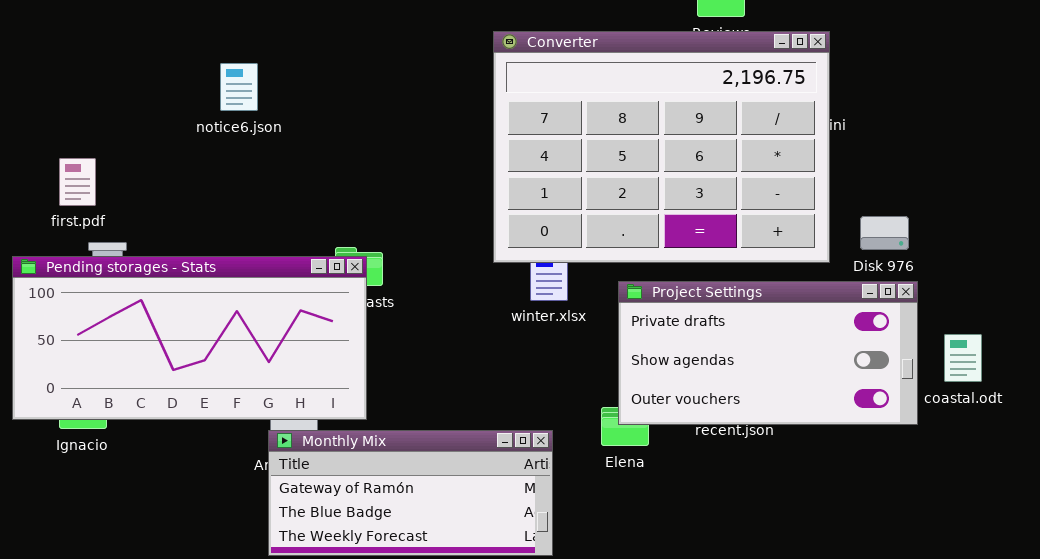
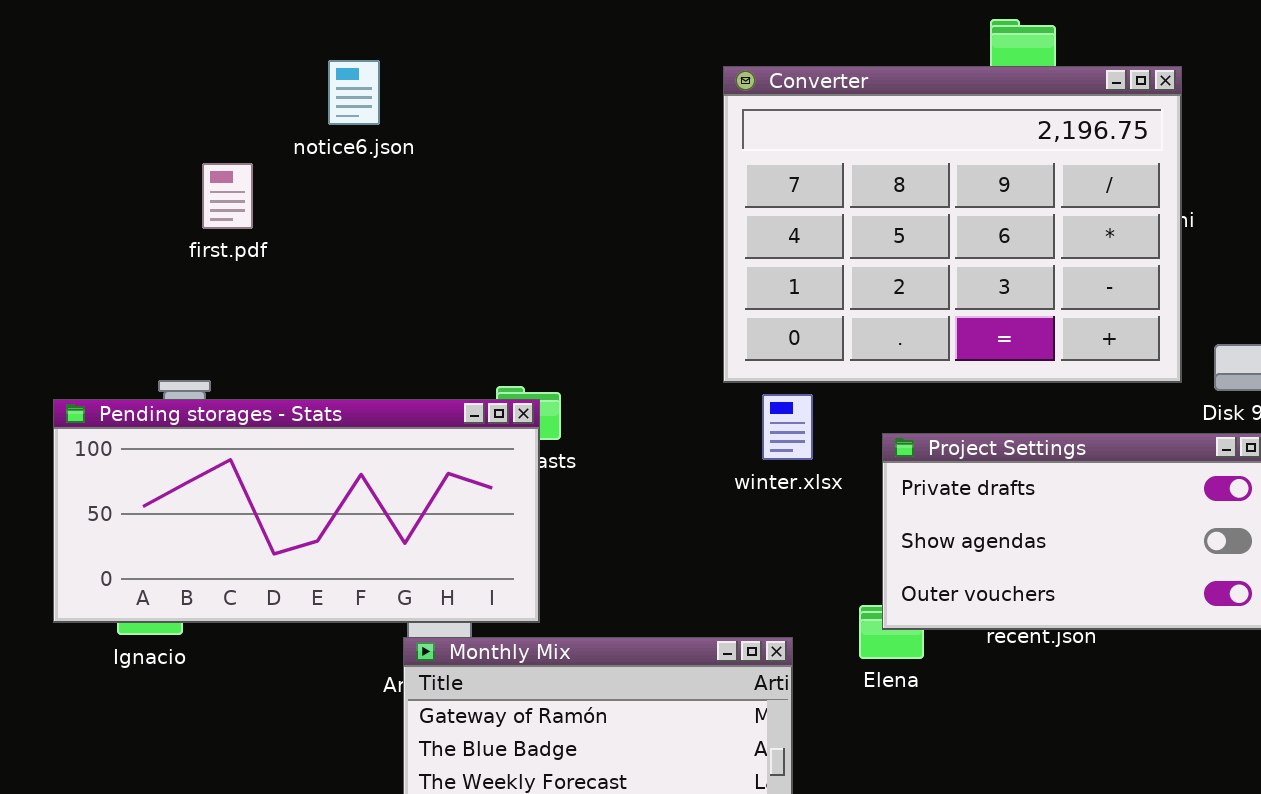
Converter: [493,31,830,263] -> [723,66,1182,383], moved
notice6.json: [220,63,258,111] -> [328,60,380,125], moved
first.pdf: [59,158,96,206] -> [202,163,253,229], moved

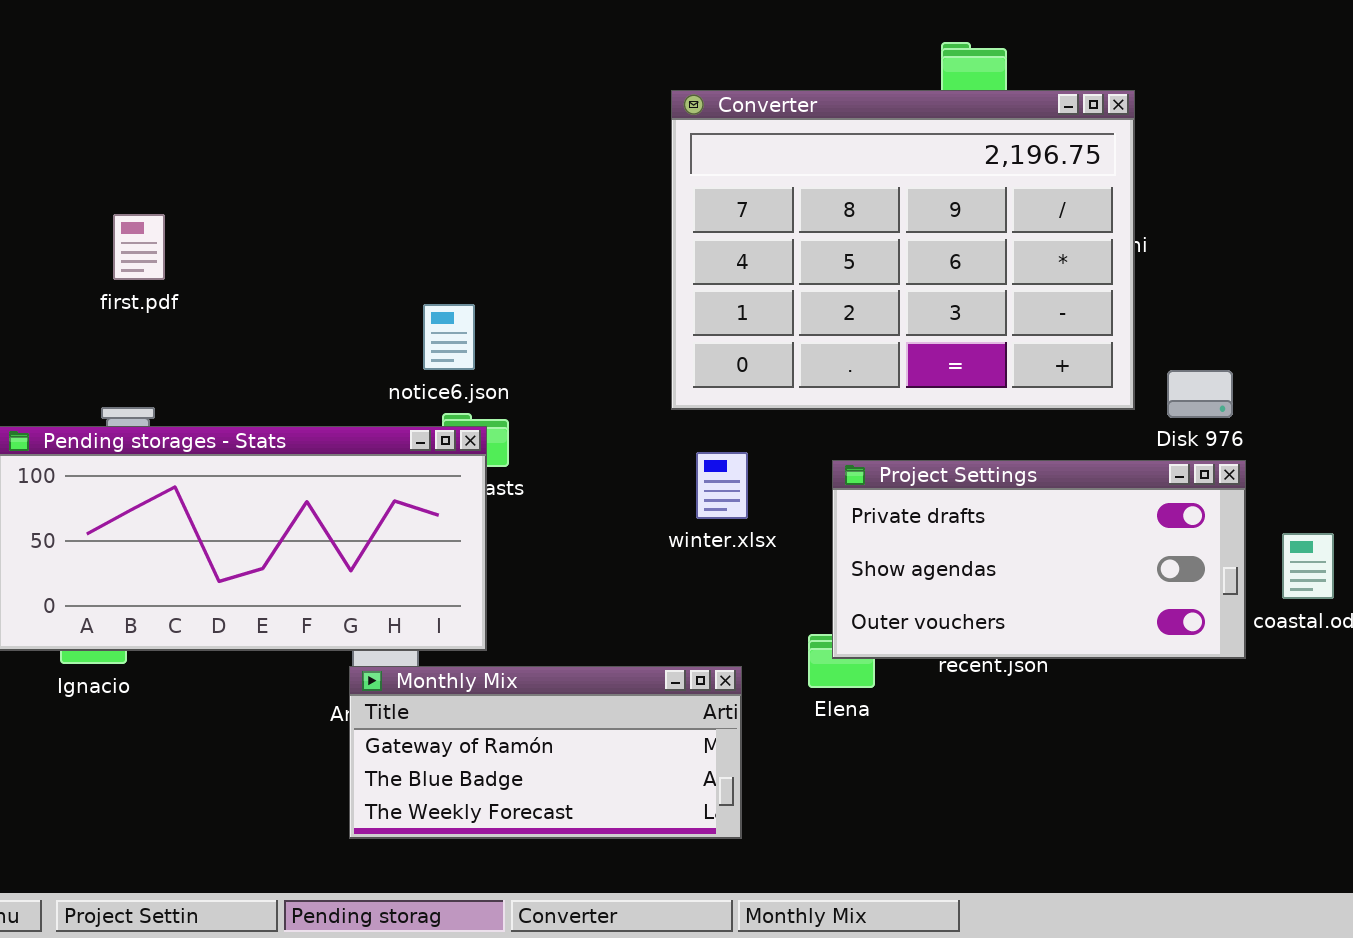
notice6.json: [328,60,380,125] -> [423,304,475,370], moved
first.pdf: [202,163,253,229] -> [113,214,165,280], moved
winter.xlsx: [762,394,813,460] -> [696,452,748,519], moved

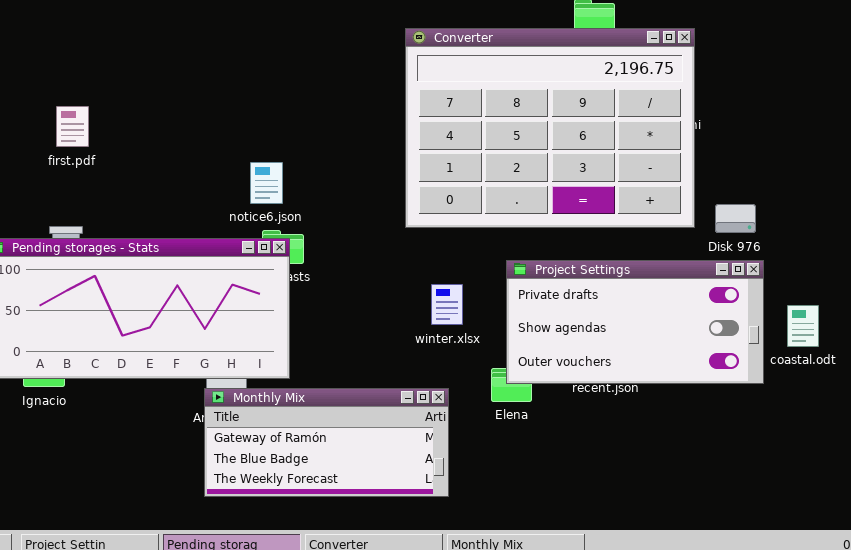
winter.xlsx: [696,452,748,519] -> [431,284,463,325], moved

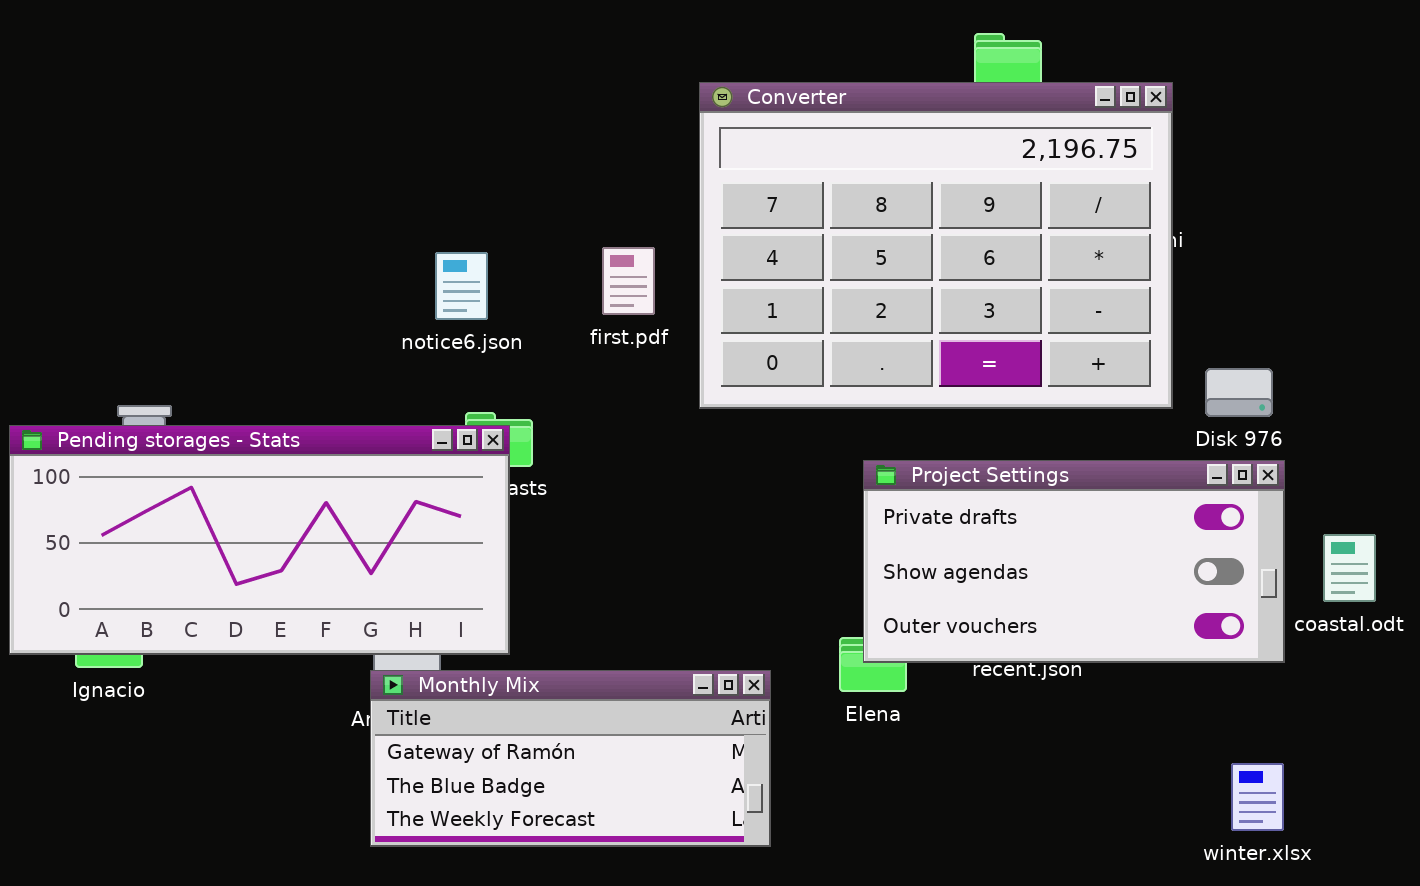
first.pdf: [56,106,89,147] -> [602,247,655,315], moved
notice6.json: [250,162,283,204] -> [435,252,488,320], moved
winter.xlsx: [431,284,463,325] -> [1231,763,1284,831], moved

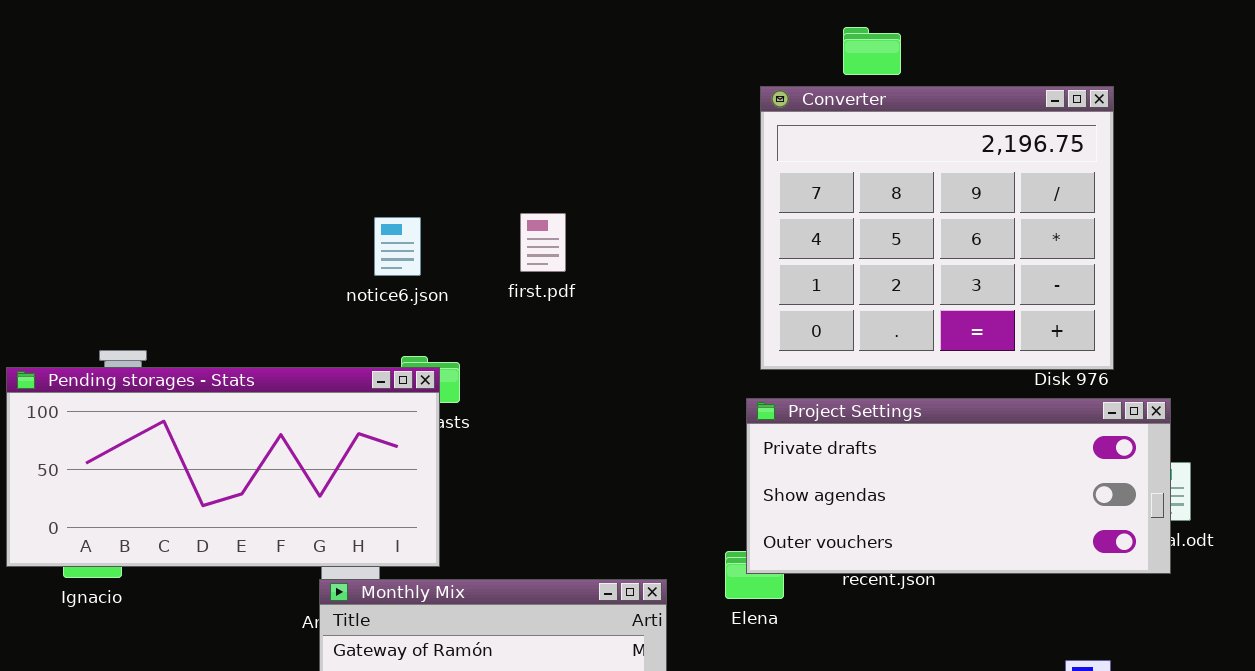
Converter: [699,82,1173,409] -> [760,86,1114,370], moved, resized
Project Settings: [863,460,1285,663] -> [746,398,1171,574], resized

